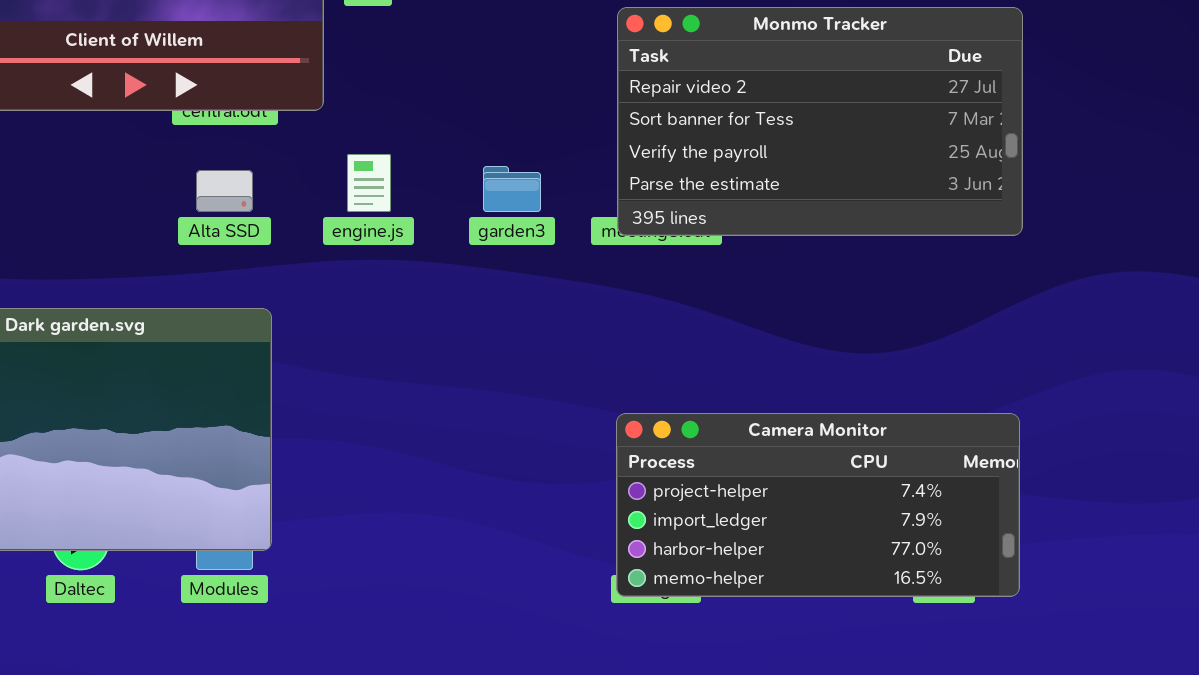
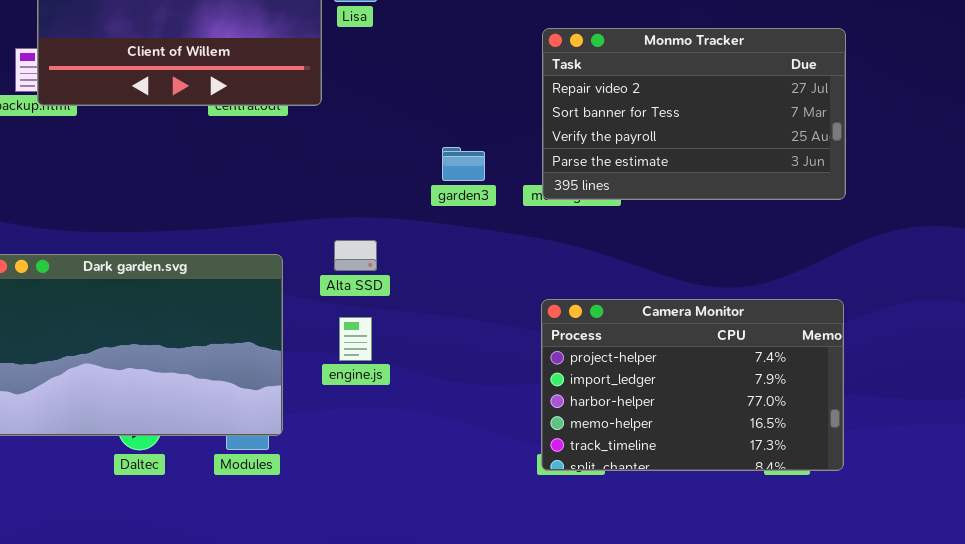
engine.js: [347,154,391,212] -> [339,317,372,361], moved
Alta SSD: [196,170,253,212] -> [334,240,377,271], moved
Camera Monitor: [616,413,1020,597] -> [541,299,844,471], resized

